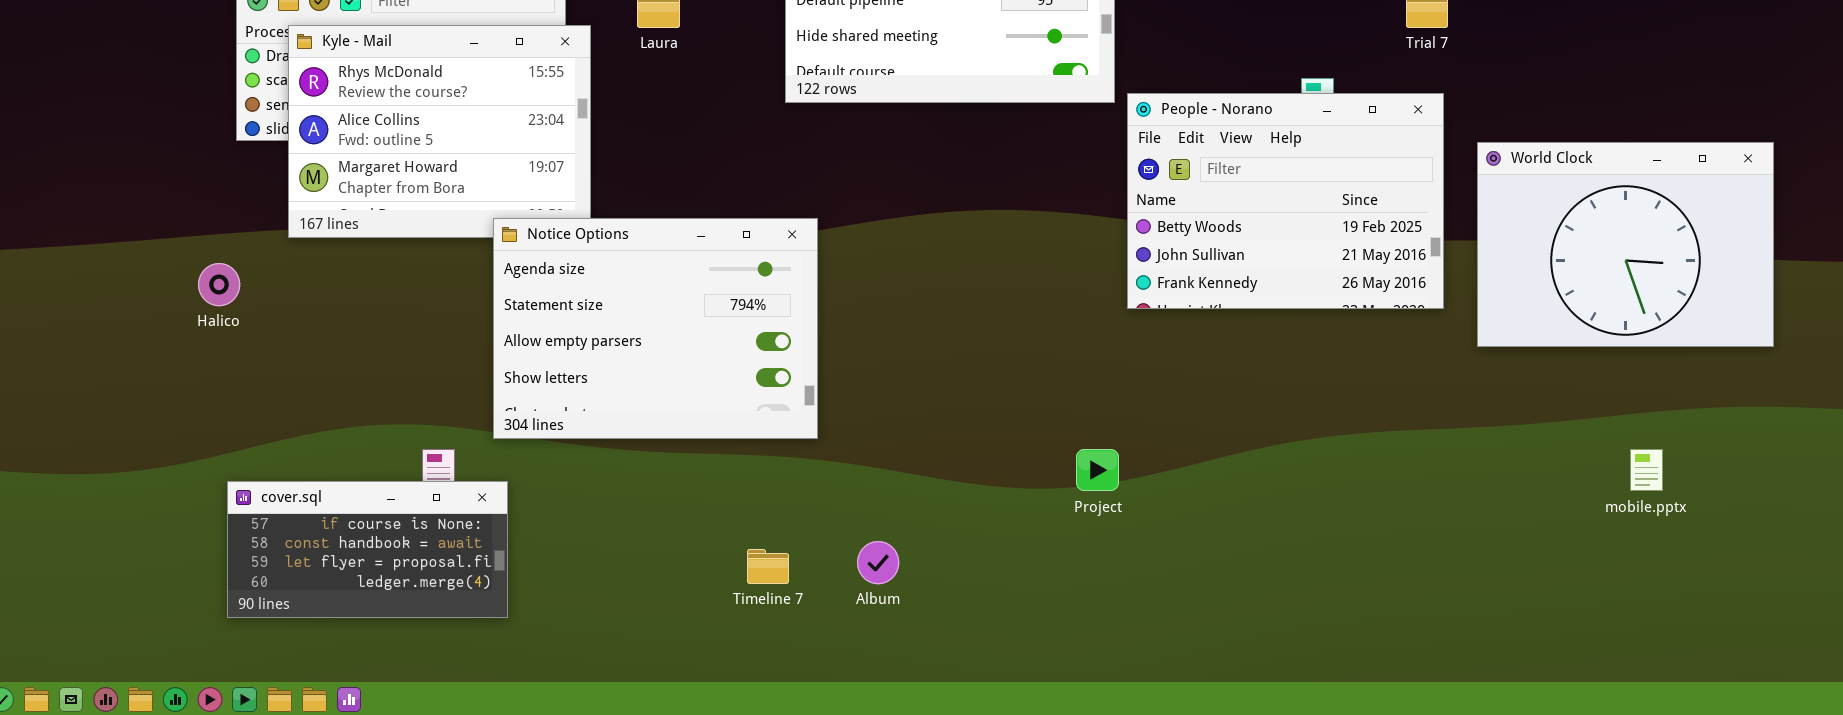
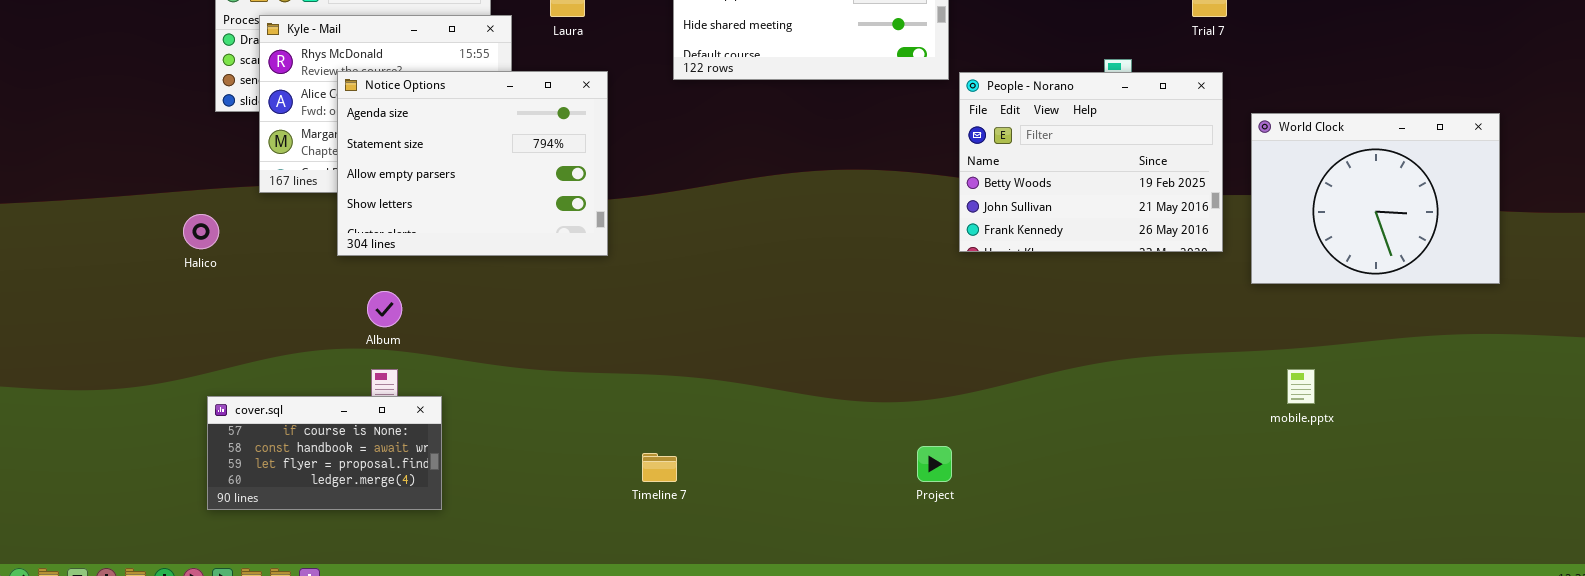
Notice Options: [493,218,818,439] -> [337,71,608,256], moved
Project: [1076,449,1119,491] -> [917,446,952,482], moved
mobile.pptx: [1630,449,1663,491] -> [1287,369,1315,404], moved
Album: [857,541,899,584] -> [367,291,402,327], moved

